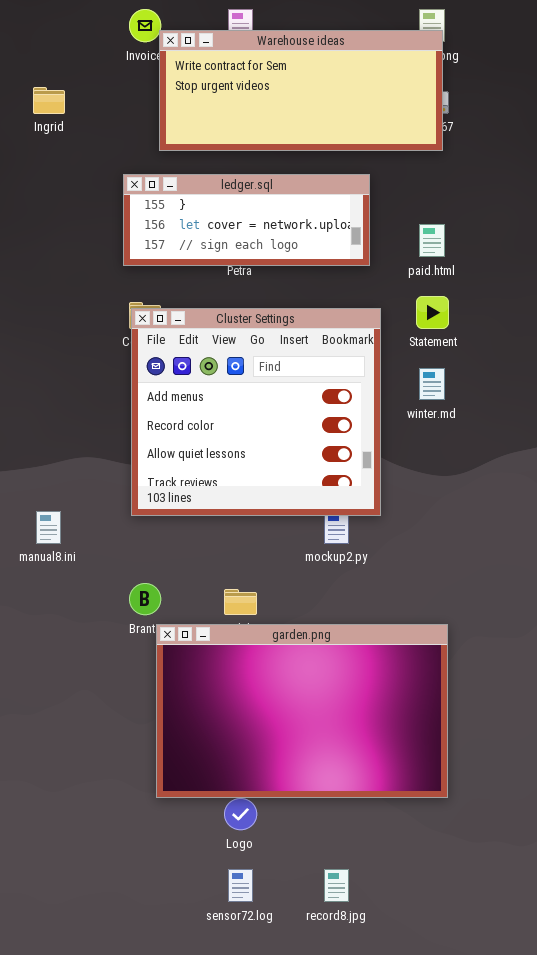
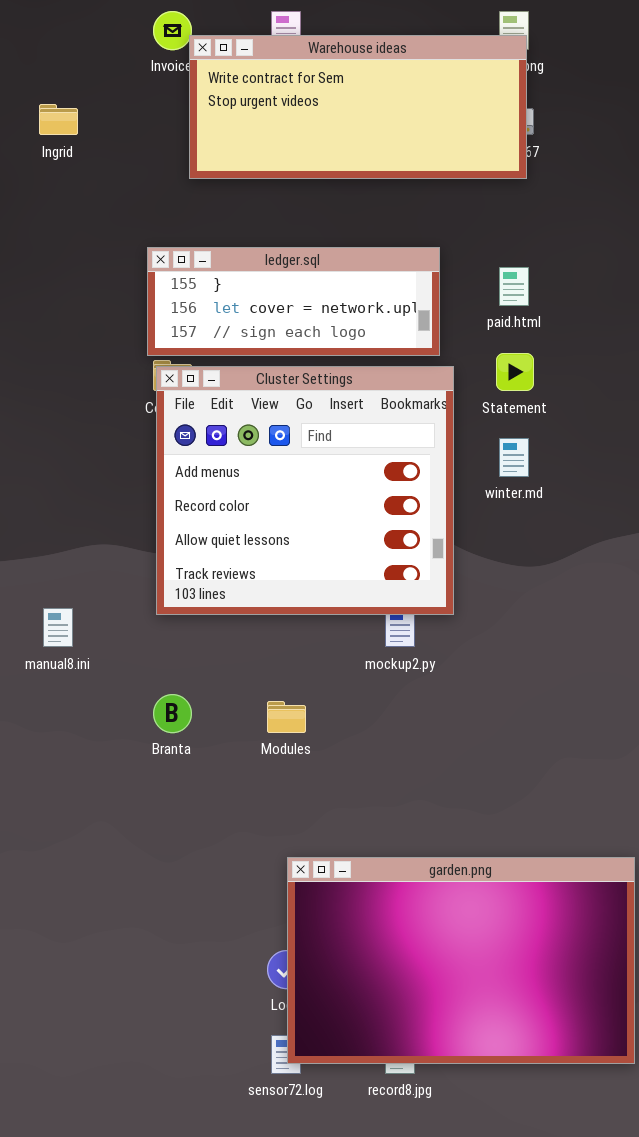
ledger.sql: [123,174,370,266] -> [147,247,440,356], moved
garden.png: [156,624,448,798] -> [287,857,635,1064], moved

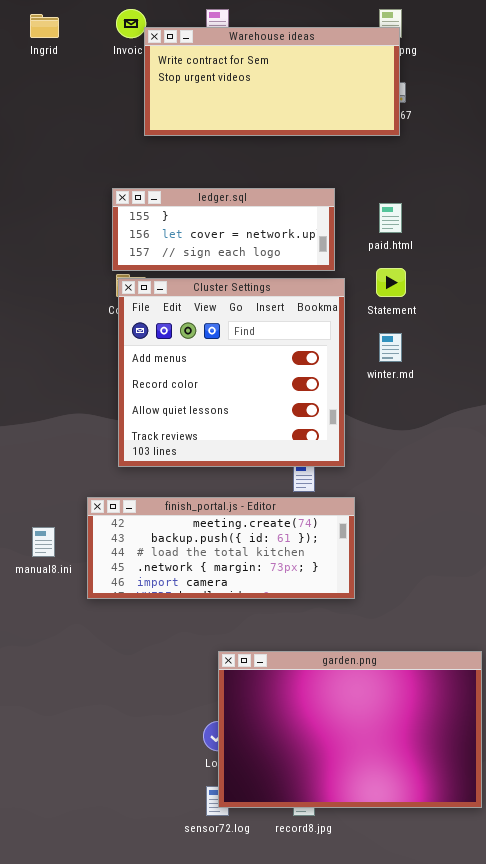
Ingrid: [39,104,78,135] -> [30,14,59,38], moved
manual8.ini: [43,608,73,647] -> [32,527,55,557], moved
finish_portal.js - Editor: none -> [87,497,355,599], opened

